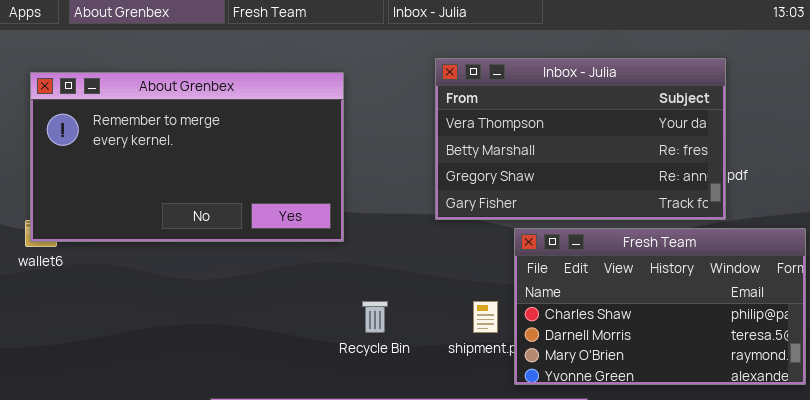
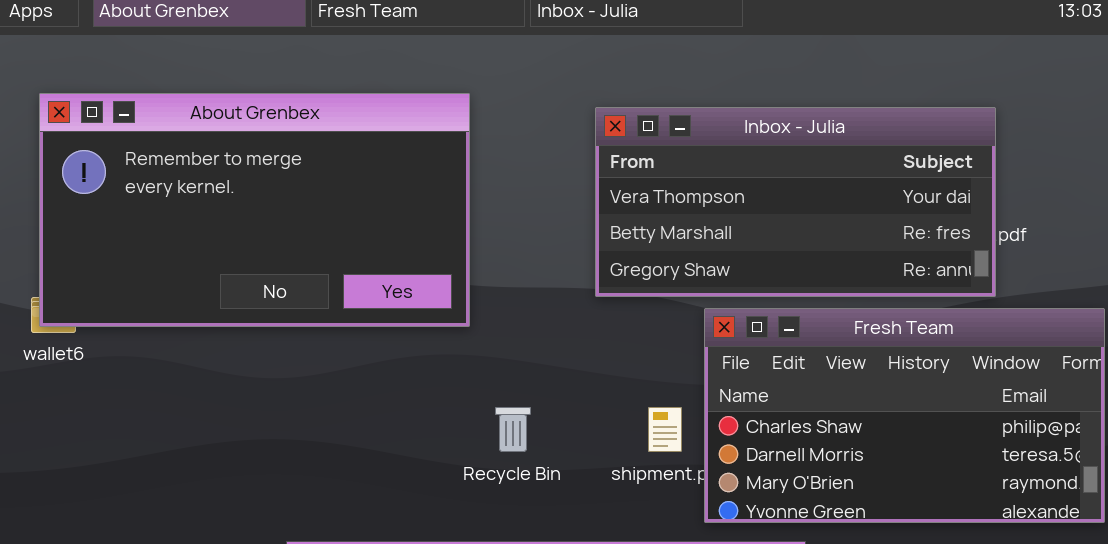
Inbox - Julia: [435,58,726,220] -> [595,107,996,297], resized

